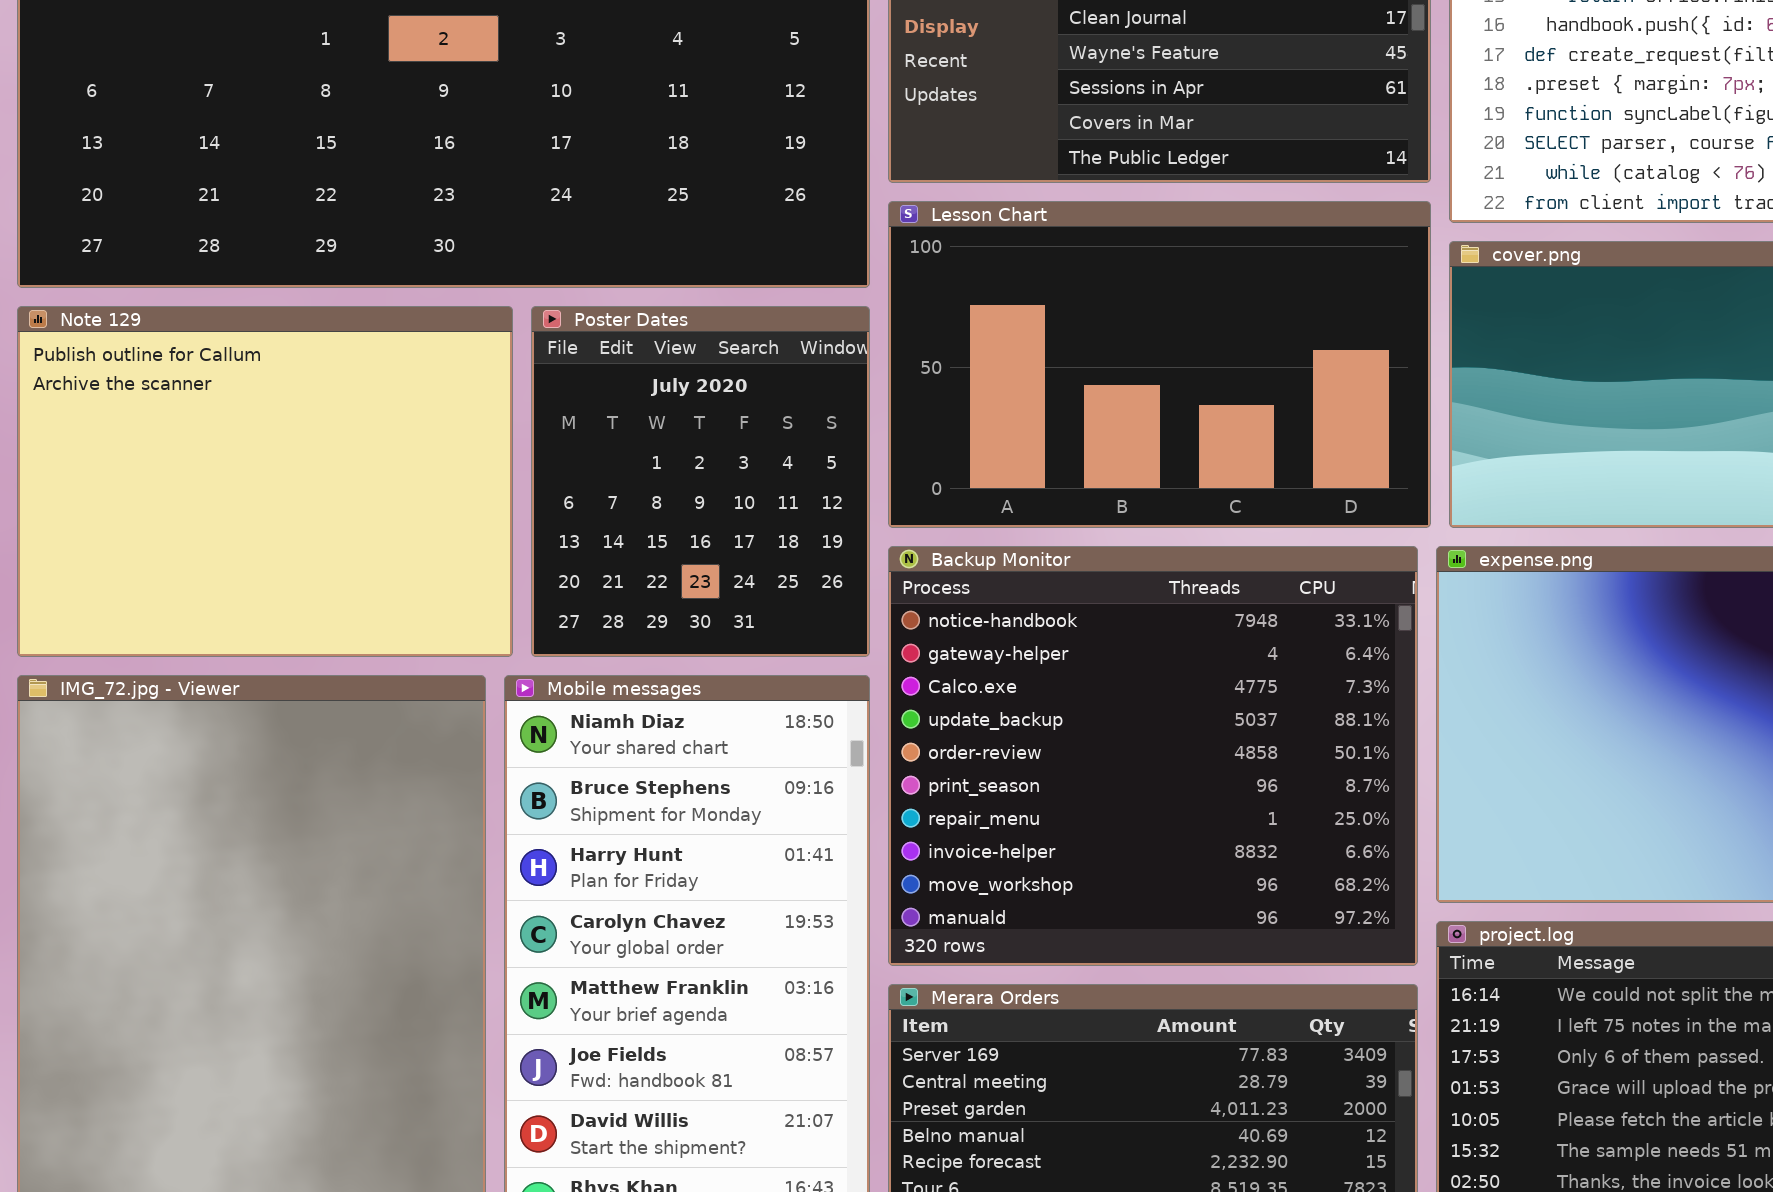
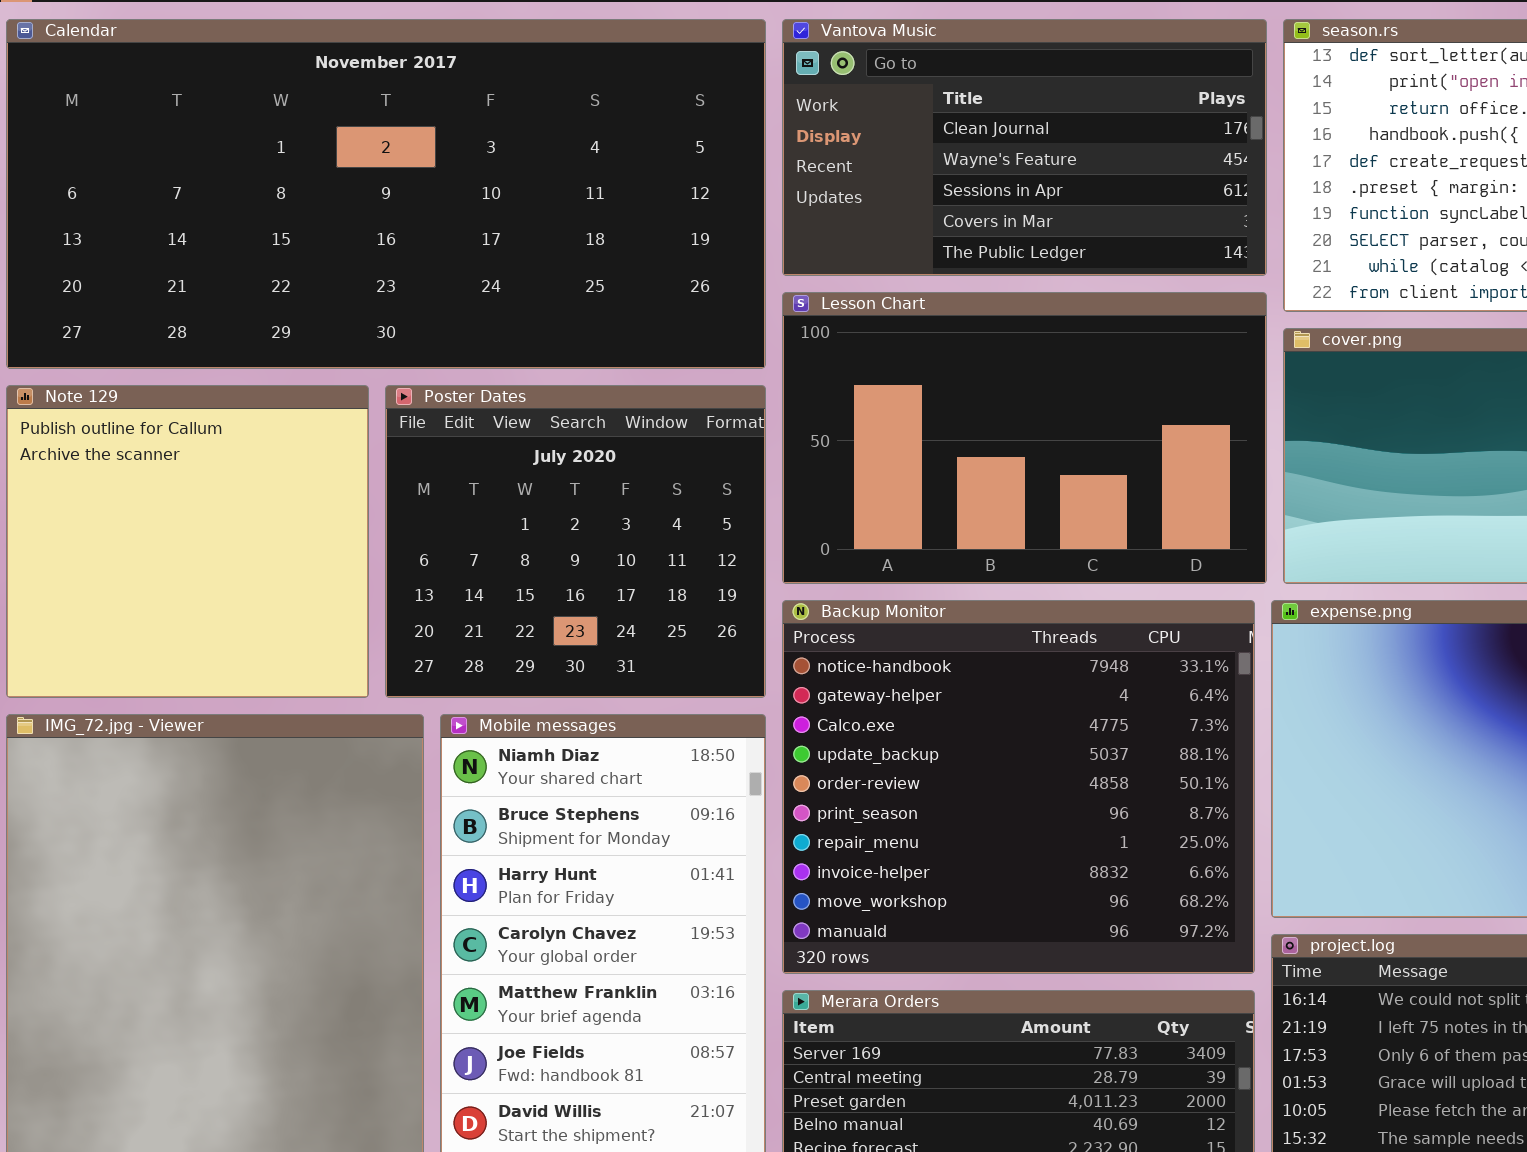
Note 129: [17,306,513,657] -> [6,385,369,698], resized
Poster Dates: [531,306,870,657] -> [385,385,766,698], resized

